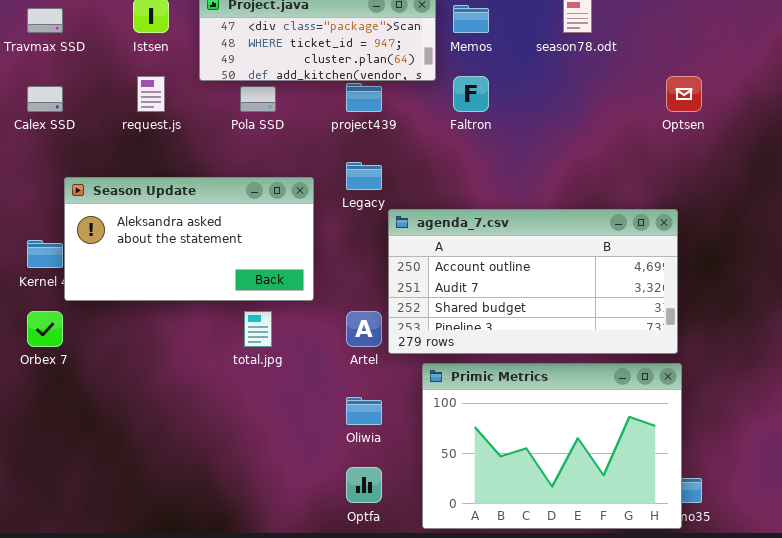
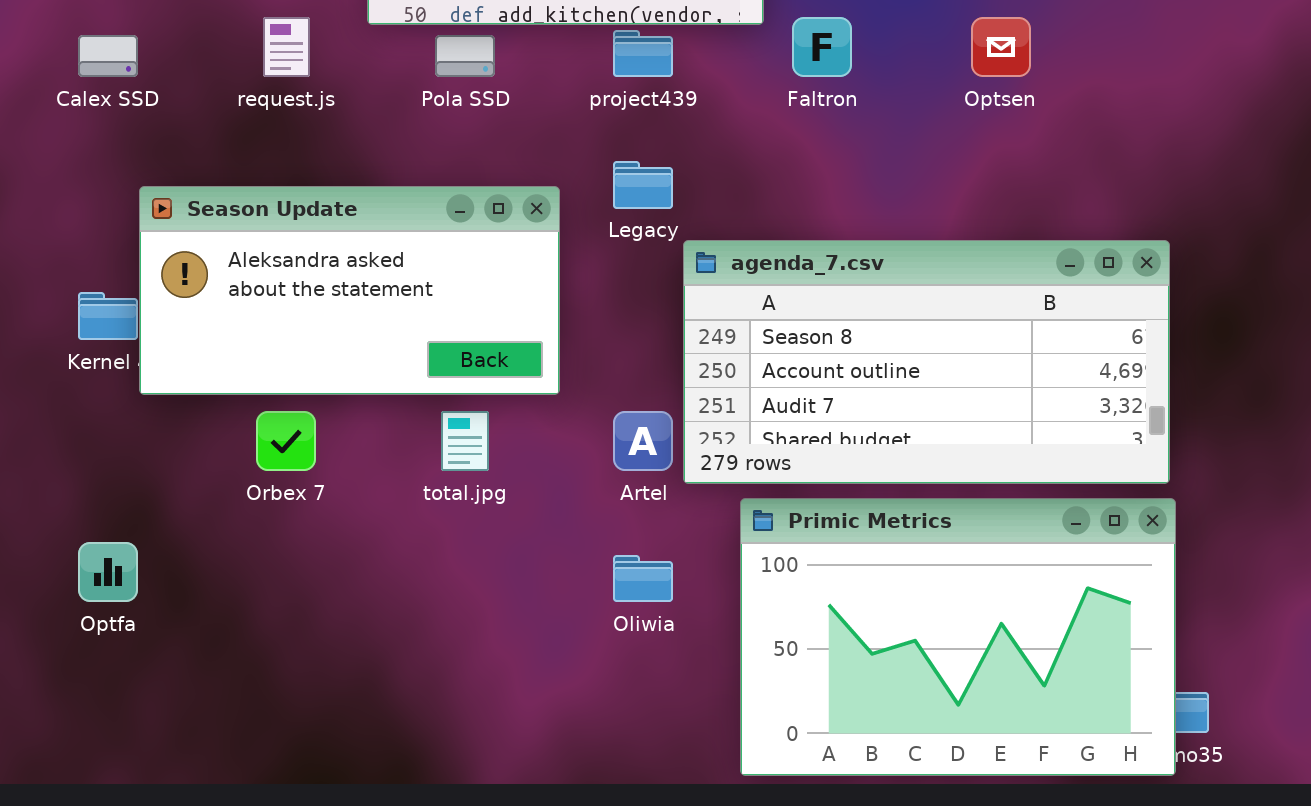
Optsen: [666,76,702,112] -> [971,17,1031,77], moved
agenda_7.csv: [388,209,678,354] -> [683,240,1170,484], scrolled up 1 row
Orbex 7: [27,311,63,347] -> [256,411,316,471], moved
Optfa: [346,467,382,503] -> [78,542,138,602], moved

